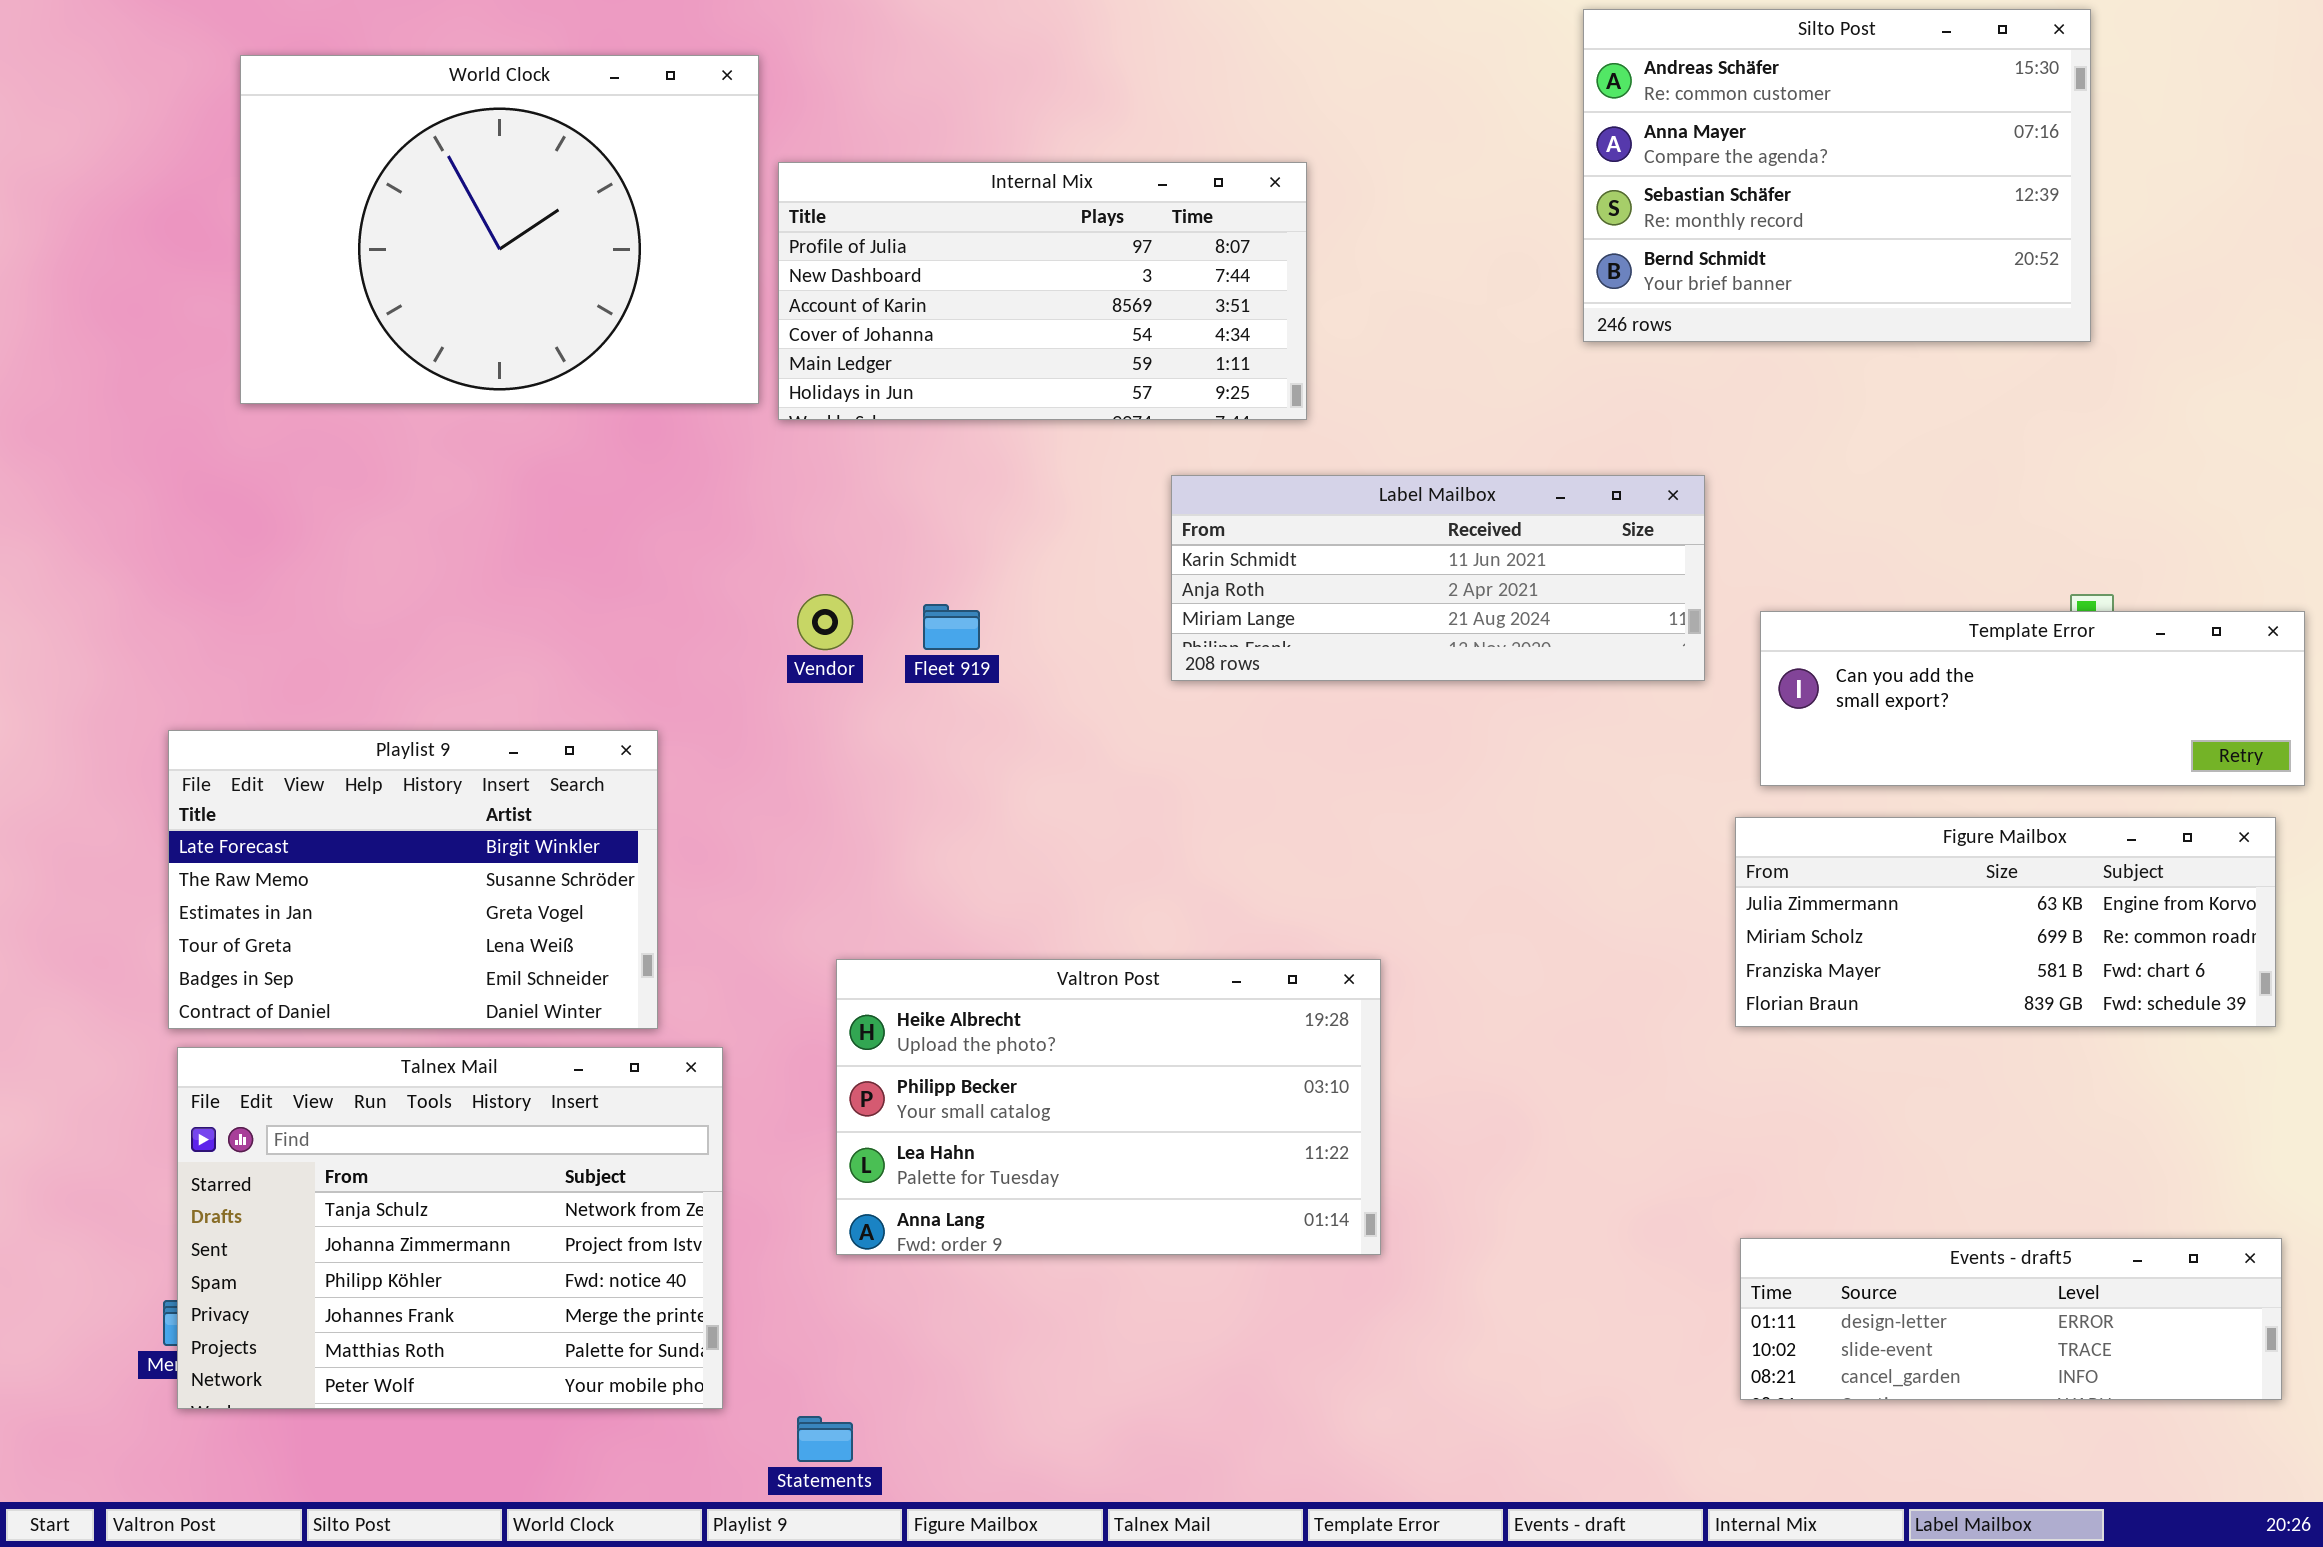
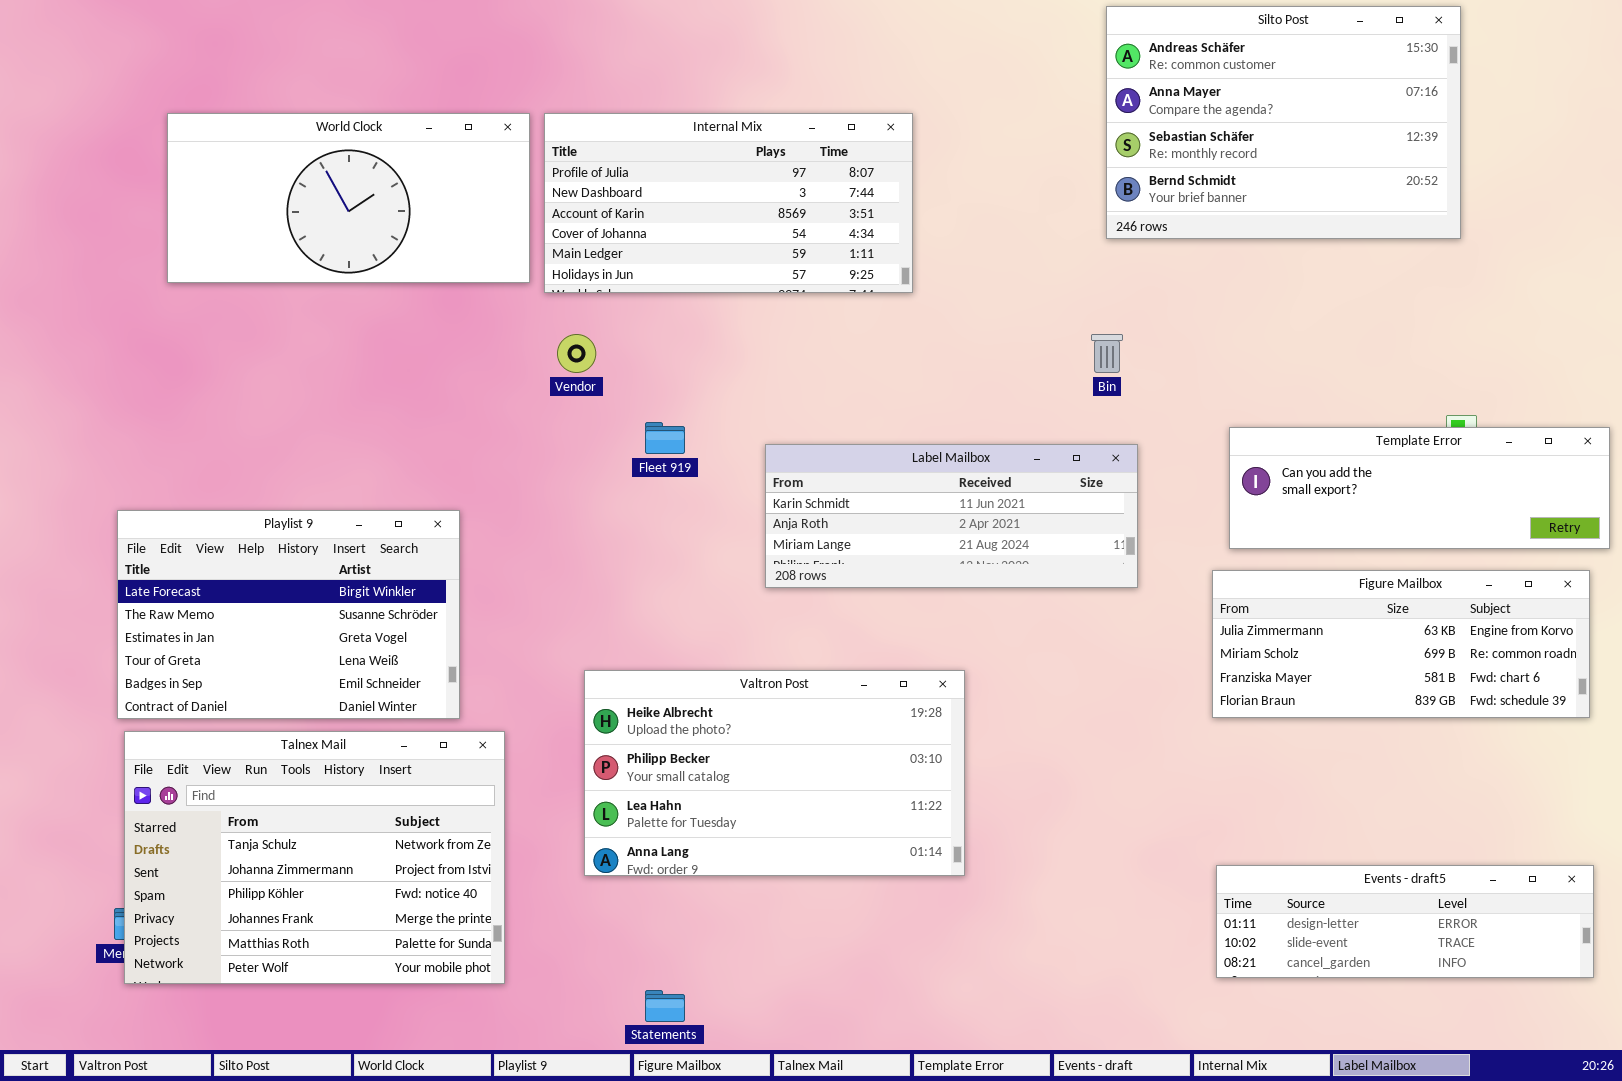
World Clock: [240,55,759,404] -> [167,113,530,283], resized
Label Mailbox: [1171,475,1705,681] -> [765,444,1138,588], moved
Vendor: [797,594,853,650] -> [557,334,596,373], moved
Statements: [797,1416,853,1462] -> [645,990,685,1022], moved

